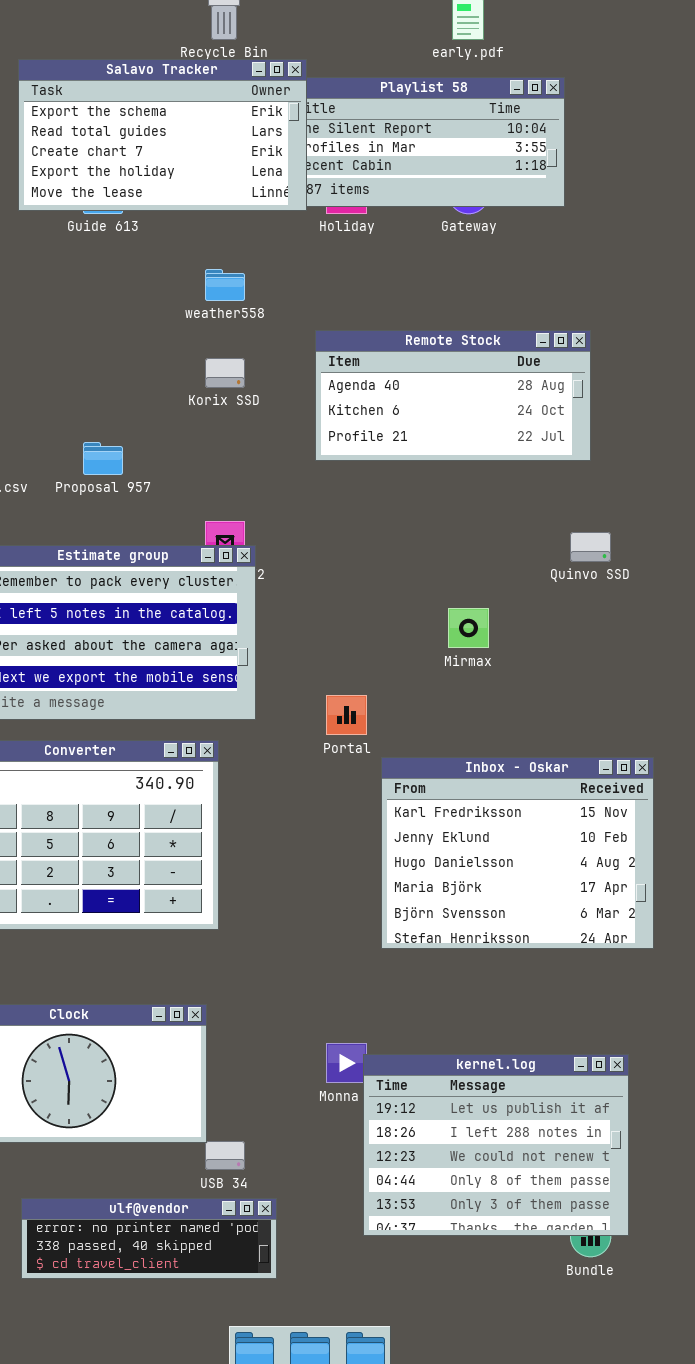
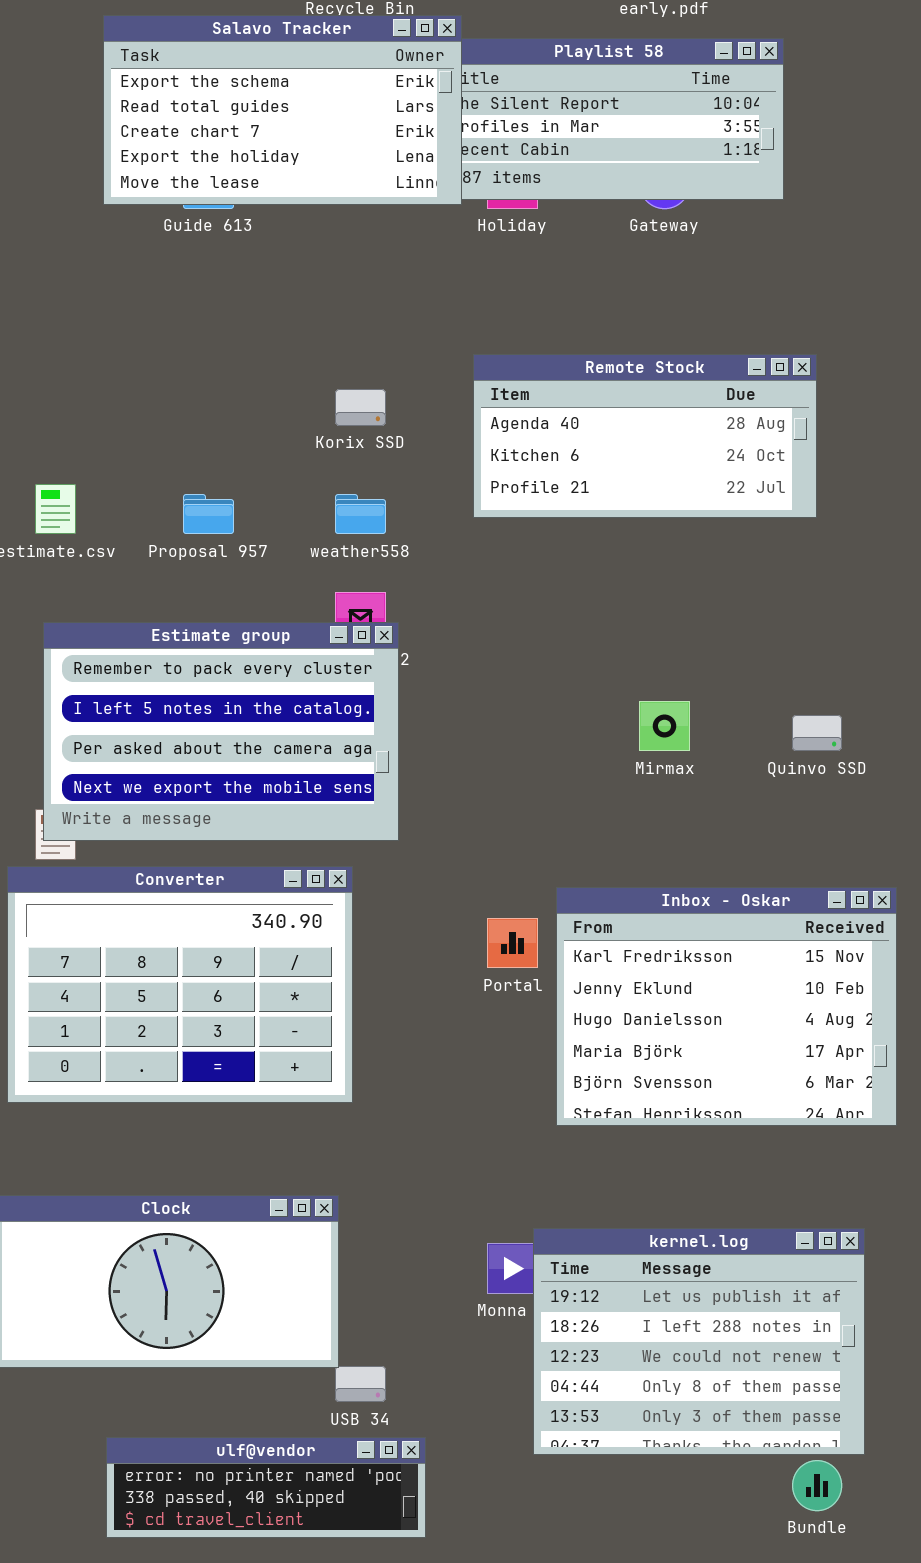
weather558: [205,269,245,301] -> [335,494,386,534], moved
Quinvo SSD: [570,532,611,562] -> [792,715,842,751], moved
Portal: [326,695,367,735] -> [487,918,538,968], moved
kernel.log: [363,1054,629,1236] -> [533,1228,865,1455], moved

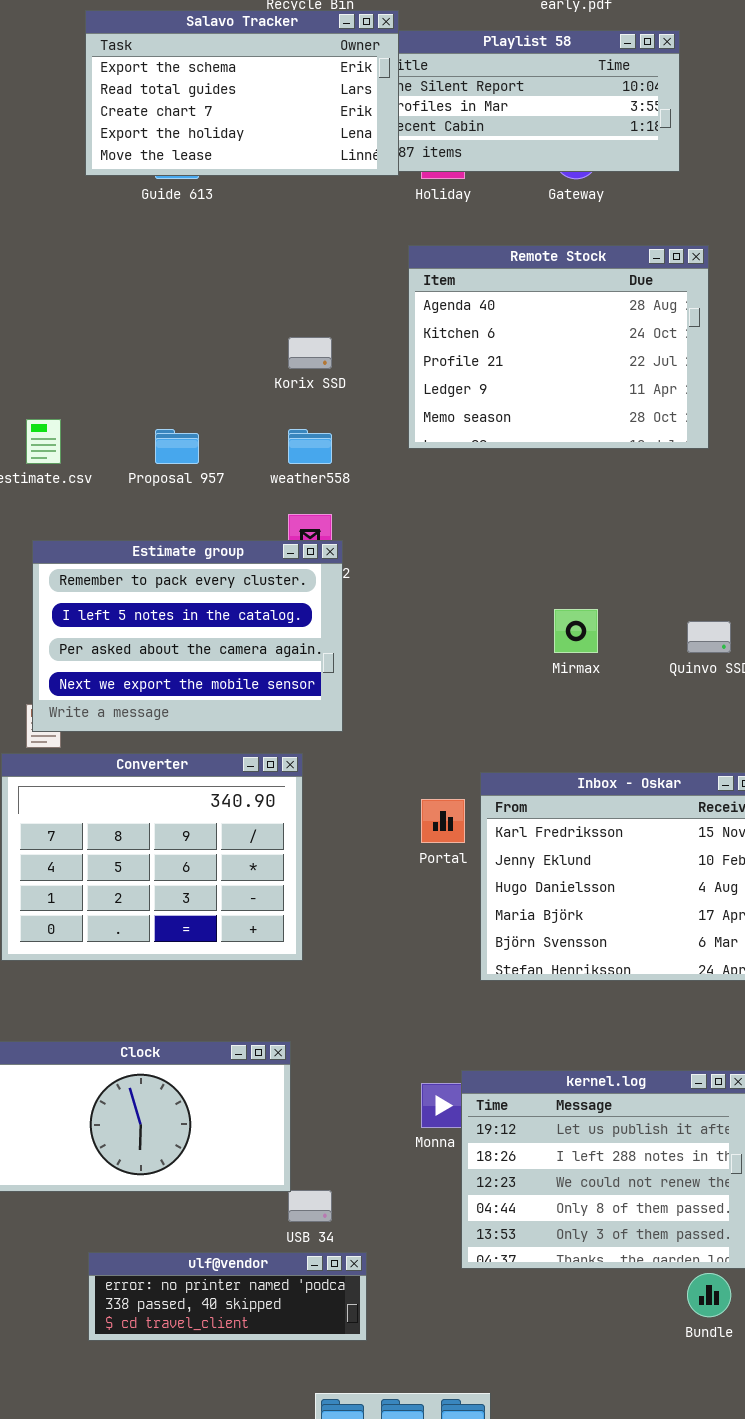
Remote Stock: [473,354,817,518] -> [408,245,709,449], resized

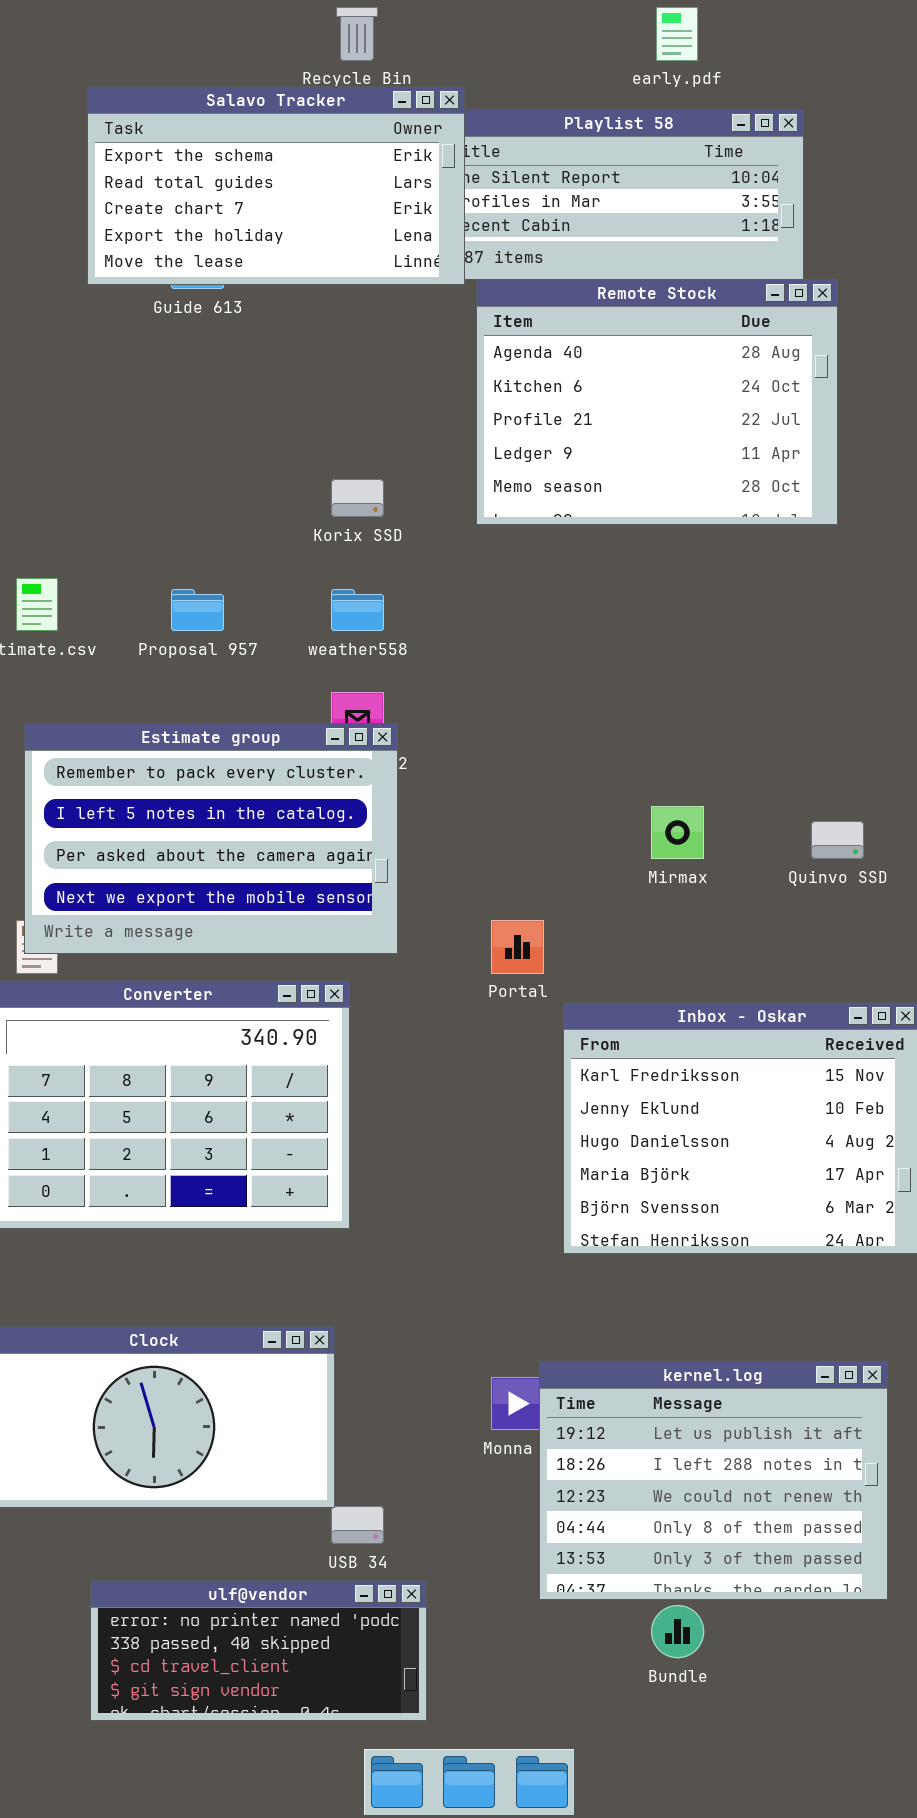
Remote Stock: [408,245,709,449] -> [476,279,838,525], moved
Portal: [421,799,465,843] -> [491,920,544,974], moved
ulf@vendor: [88,1252,367,1341] -> [90,1580,427,1721], resized
Bundle: [687,1273,731,1317] -> [651,1605,704,1658], moved

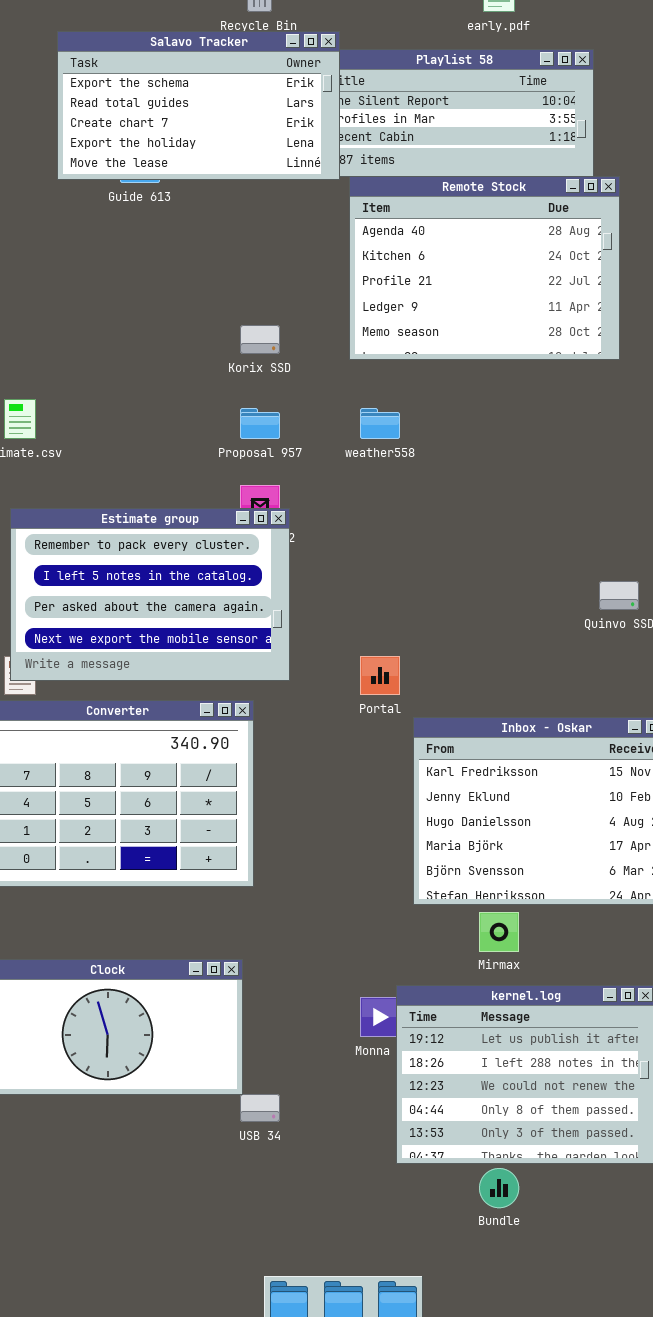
Proposal 957: [171,589,224,631] -> [240,408,280,439], moved
weather558: [331,589,384,631] -> [360,408,400,439], moved
Mirmax: [651,806,704,859] -> [479,912,519,952], moved
ulf@vendor: [90,1580,427,1721] -> none, closed

